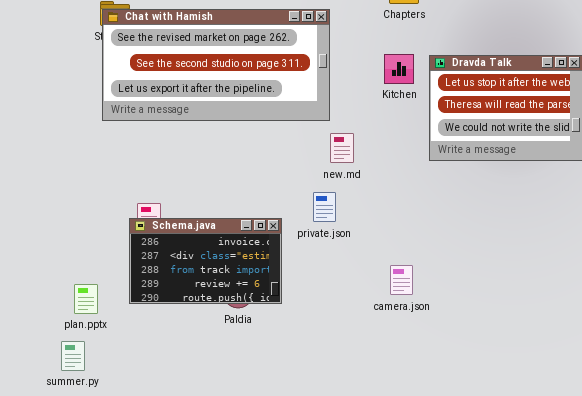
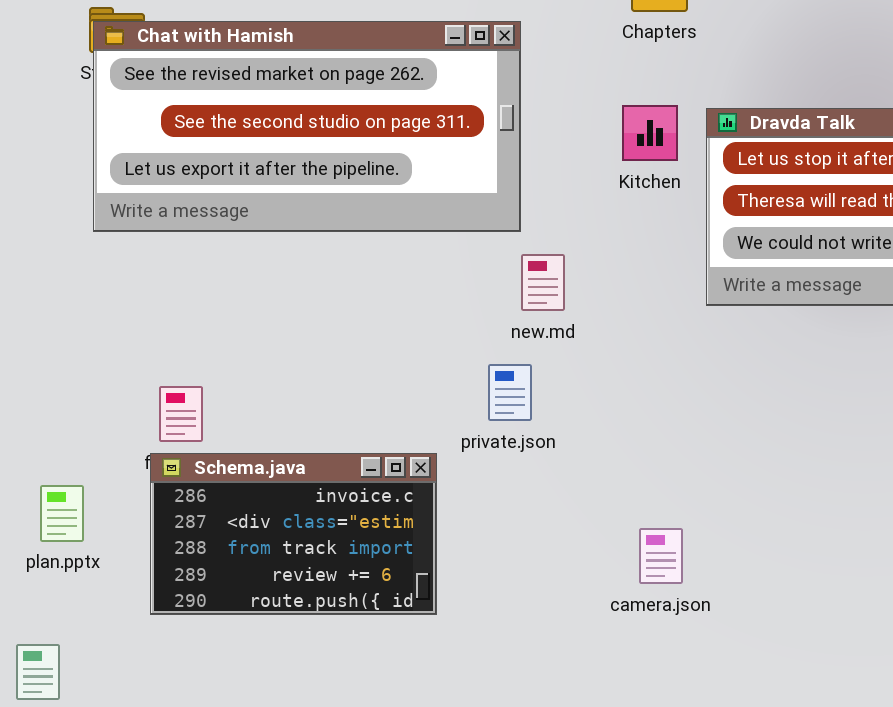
Schema.java: [129,218,282,304] -> [150,453,437,615], moved
camera.json: [390,265,413,295] -> [639,528,683,584], moved
plan.pptx: [74,284,98,314] -> [40,485,84,542], moved

